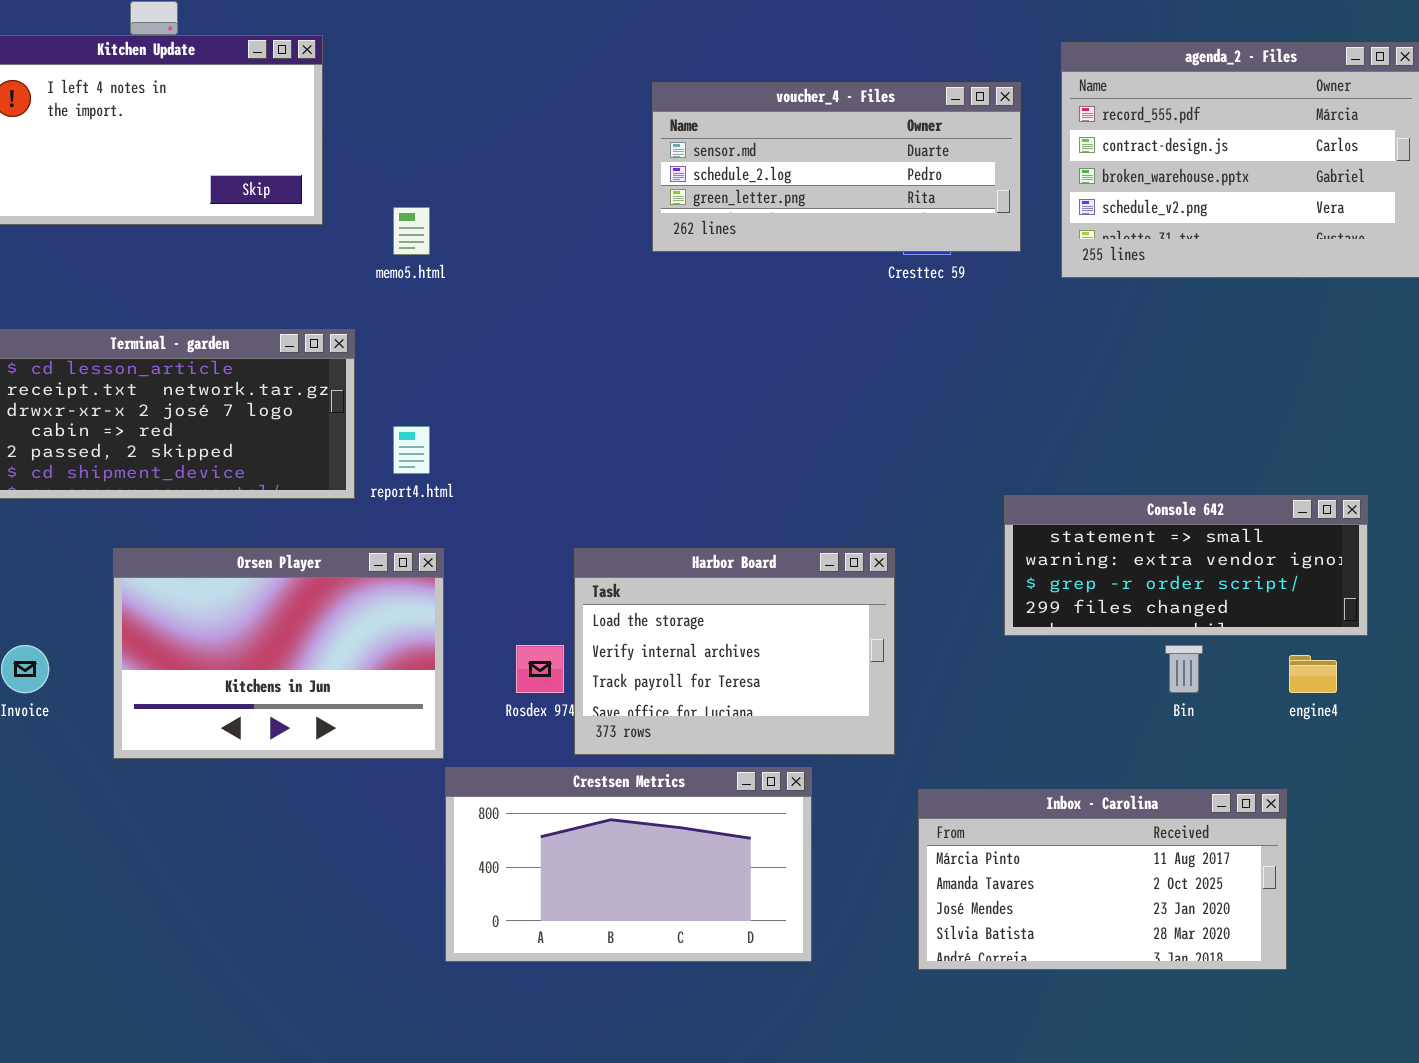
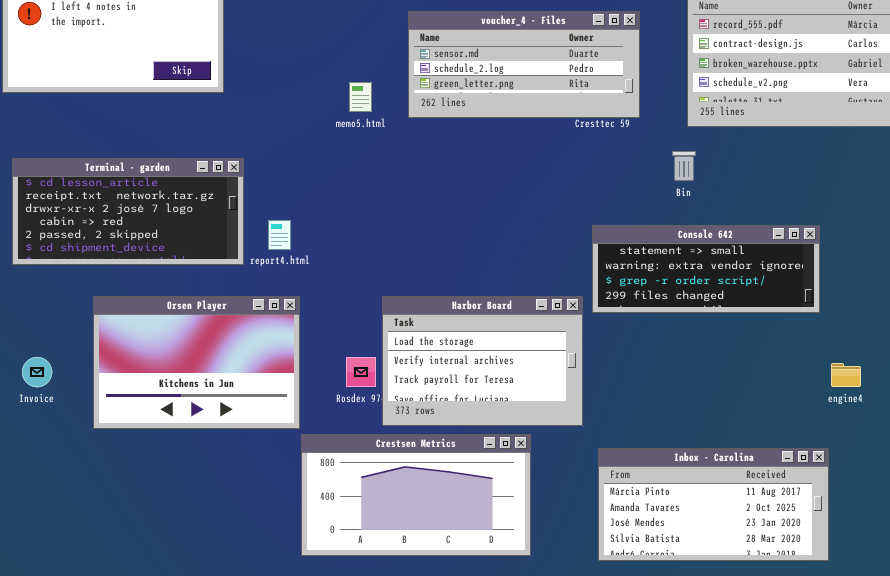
voucher_4 - Files: [652,82,1021,252] -> [408,11,640,118], moved
memo5.html: [393,207,430,255] -> [349,82,372,112], moved
Console 642: [1004,495,1368,636] -> [592,225,820,313], moved
Bin: [1165,645,1203,693] -> [672,151,696,181], moved

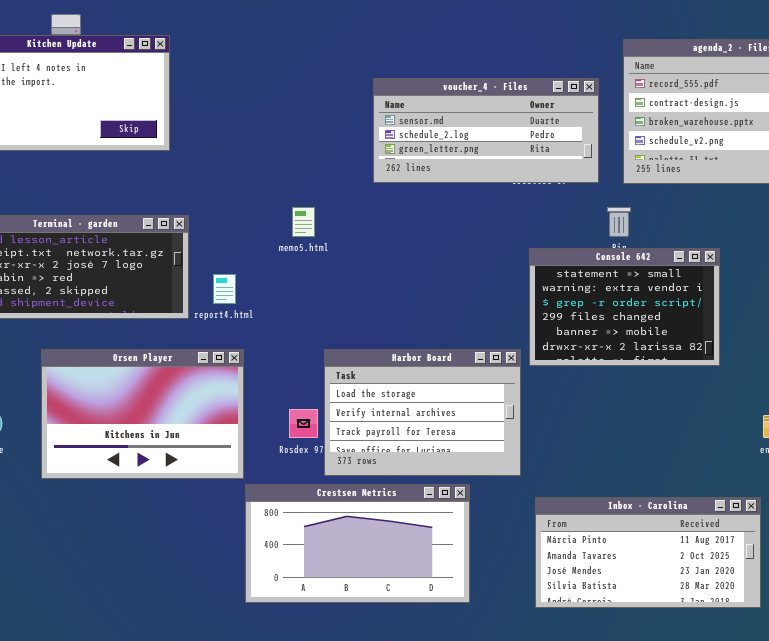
voucher_4 - Files: [408,11,640,118] -> [373,78,599,183], moved
memo5.html: [349,82,372,112] -> [292,207,315,237], moved
Console 642: [592,225,820,313] -> [529,248,720,366], resized

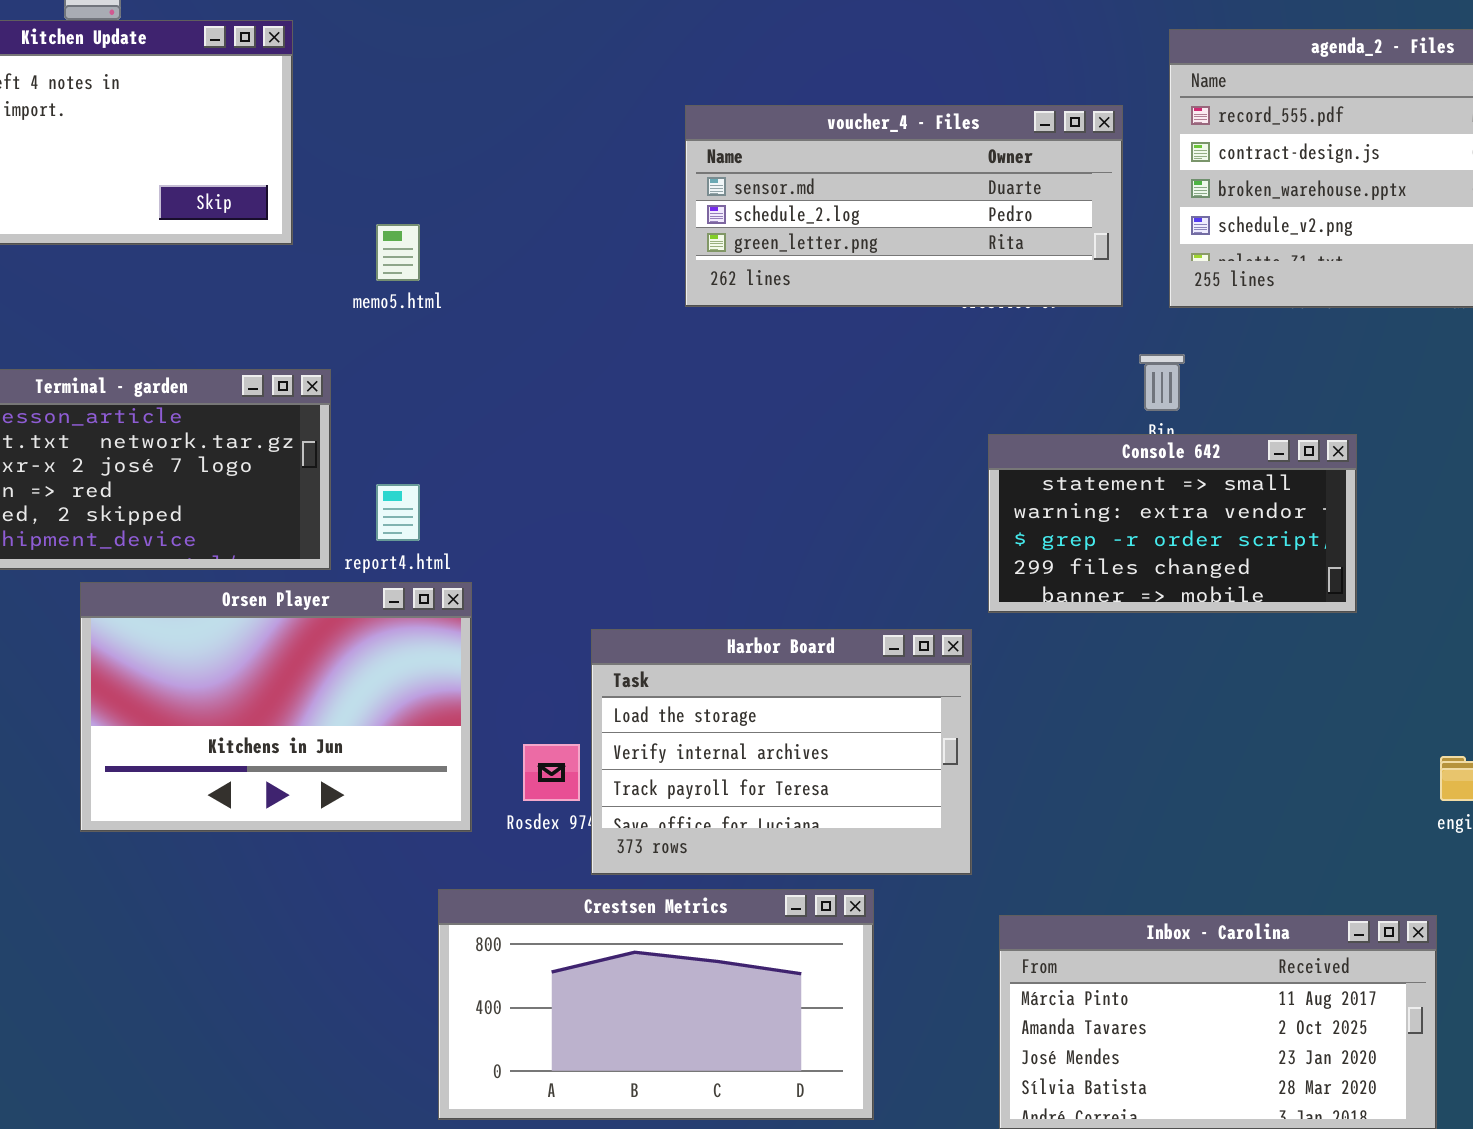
memo5.html: [292,207,315,237] -> [376,224,420,281], moved
Console 642: [529,248,720,366] -> [988,434,1357,613], resized
Orsen Player: [41,349,244,479] -> [80,582,472,832], moved

